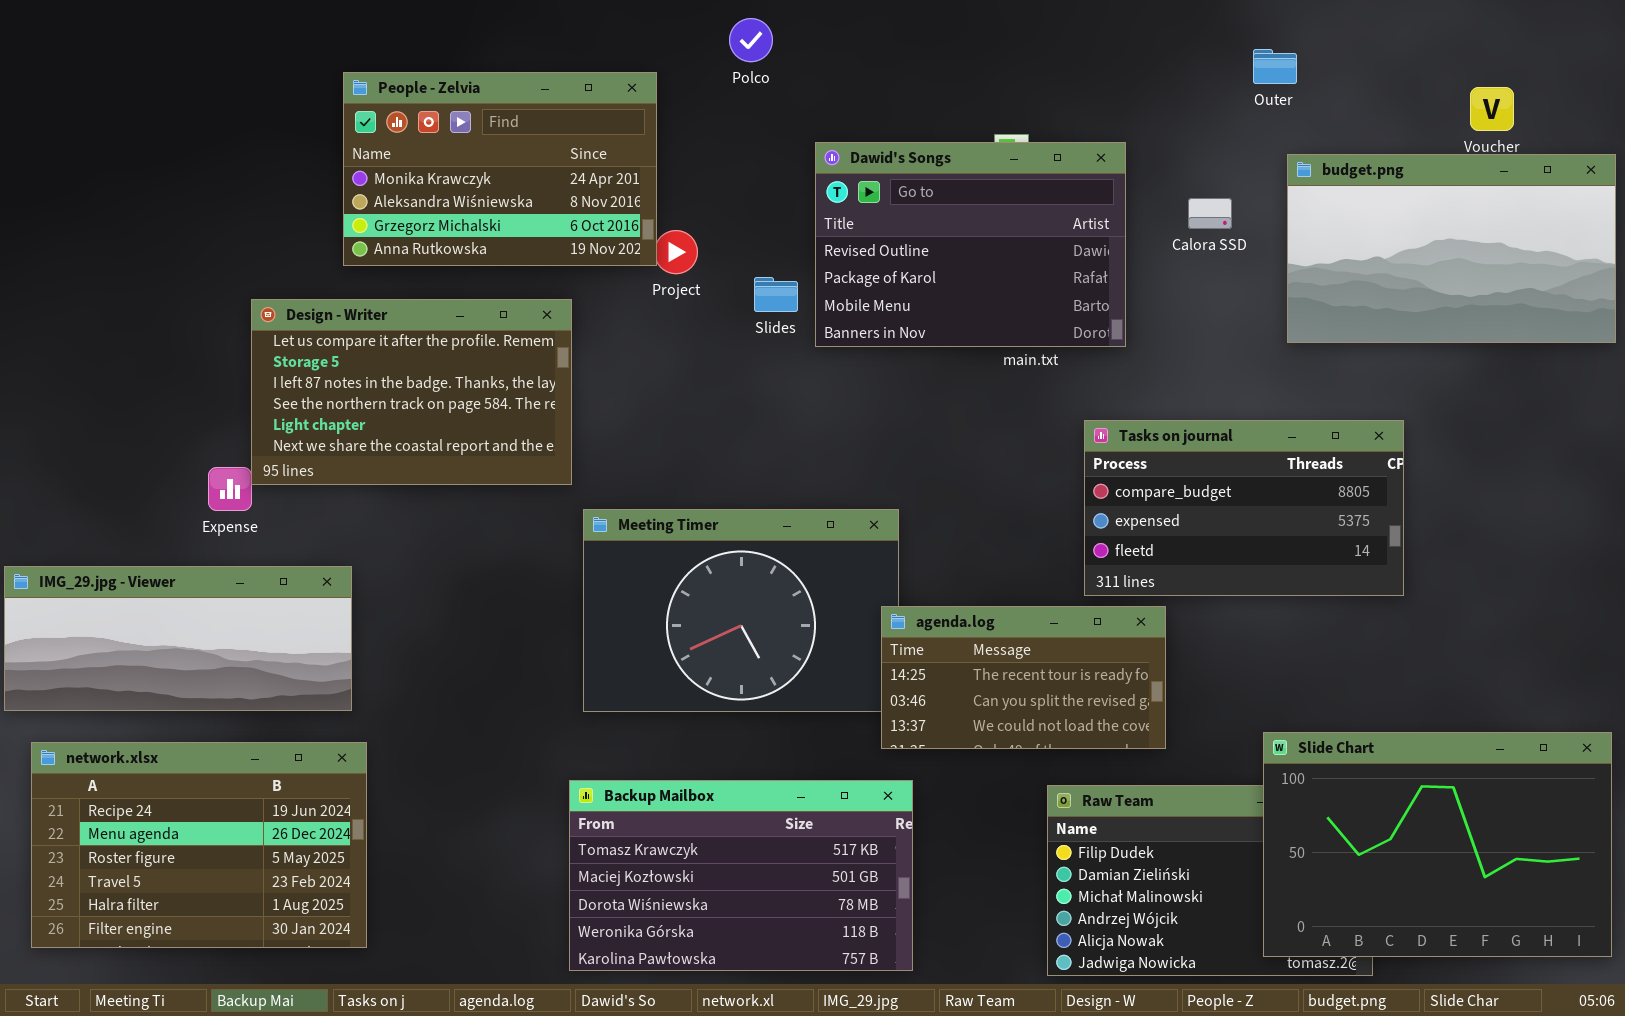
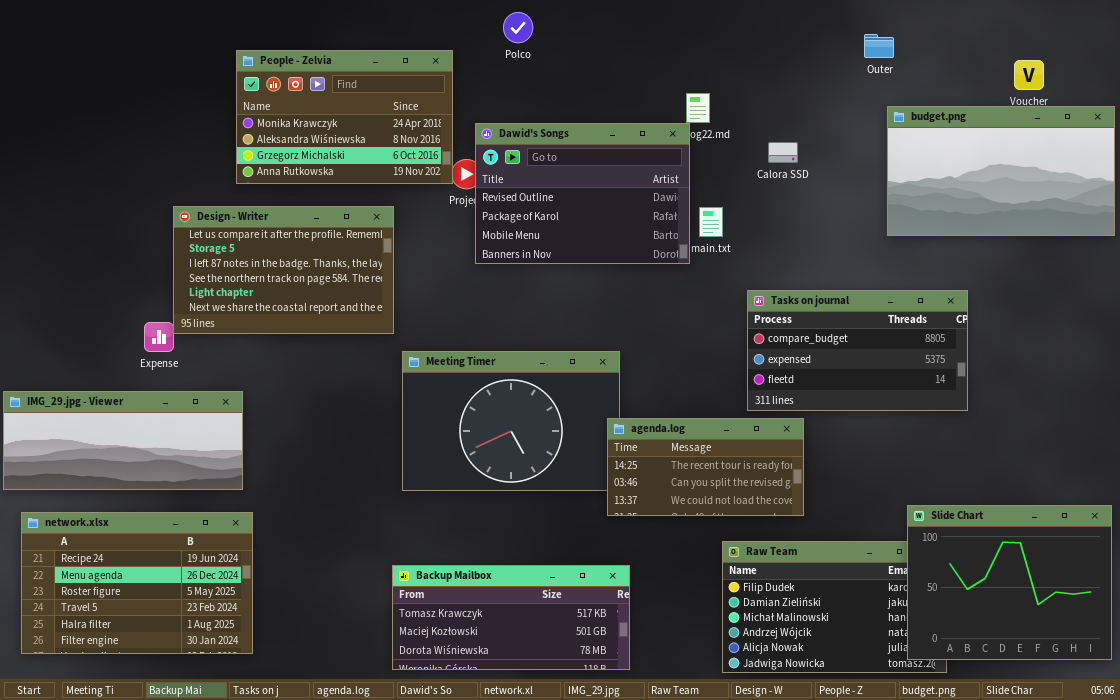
Dawid's Songs: [815,142,1126,347] -> [475,123,690,264], moved
Calora SSD: [1188,198,1232,229] -> [768,142,798,163], moved
Slide Chart: [1263,732,1612,957] -> [907,505,1112,660], resized
Backup Mailbox: [569,780,913,971] -> [392,565,630,670], resized

